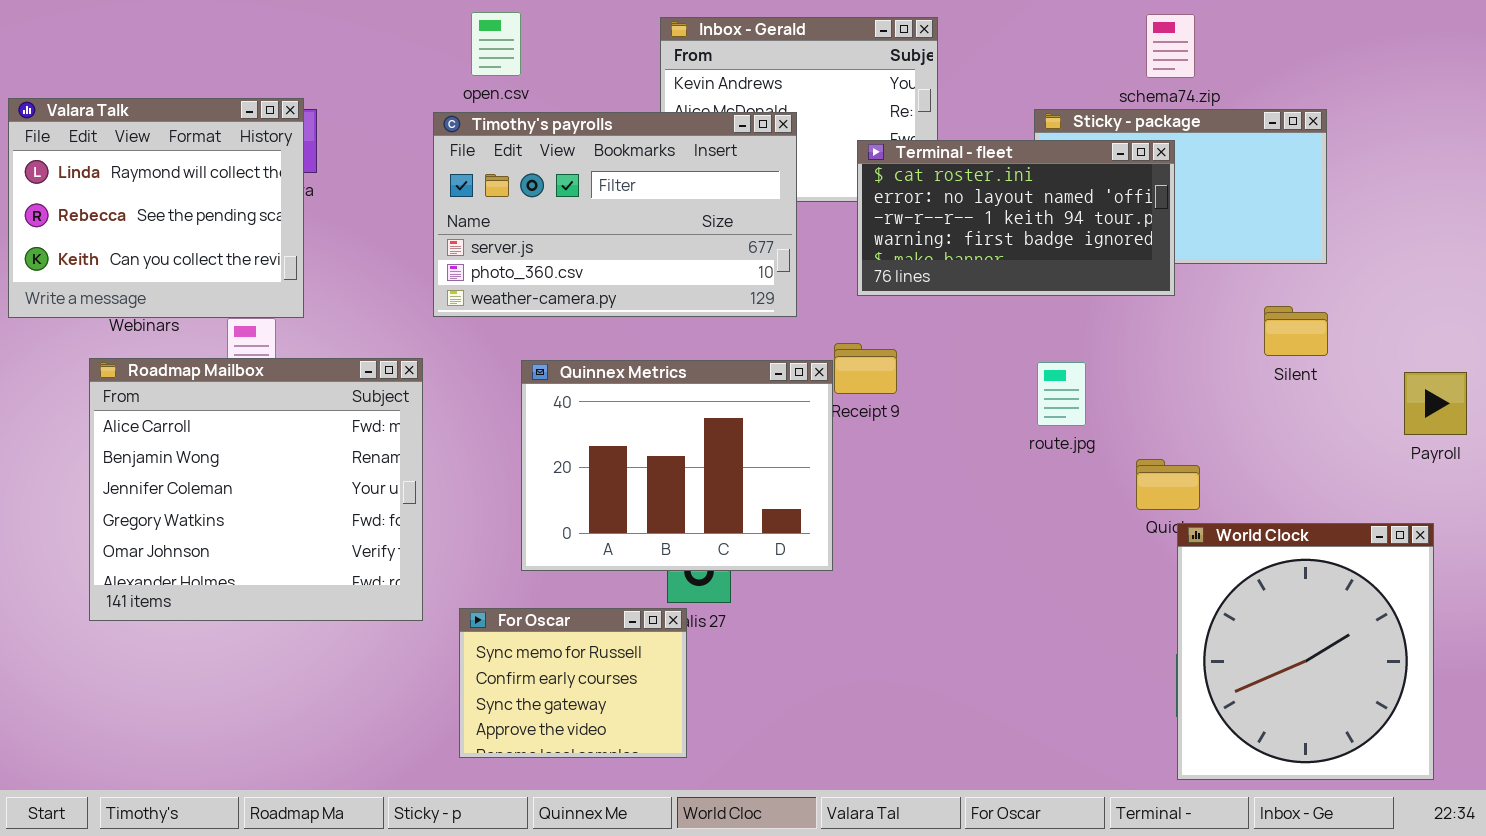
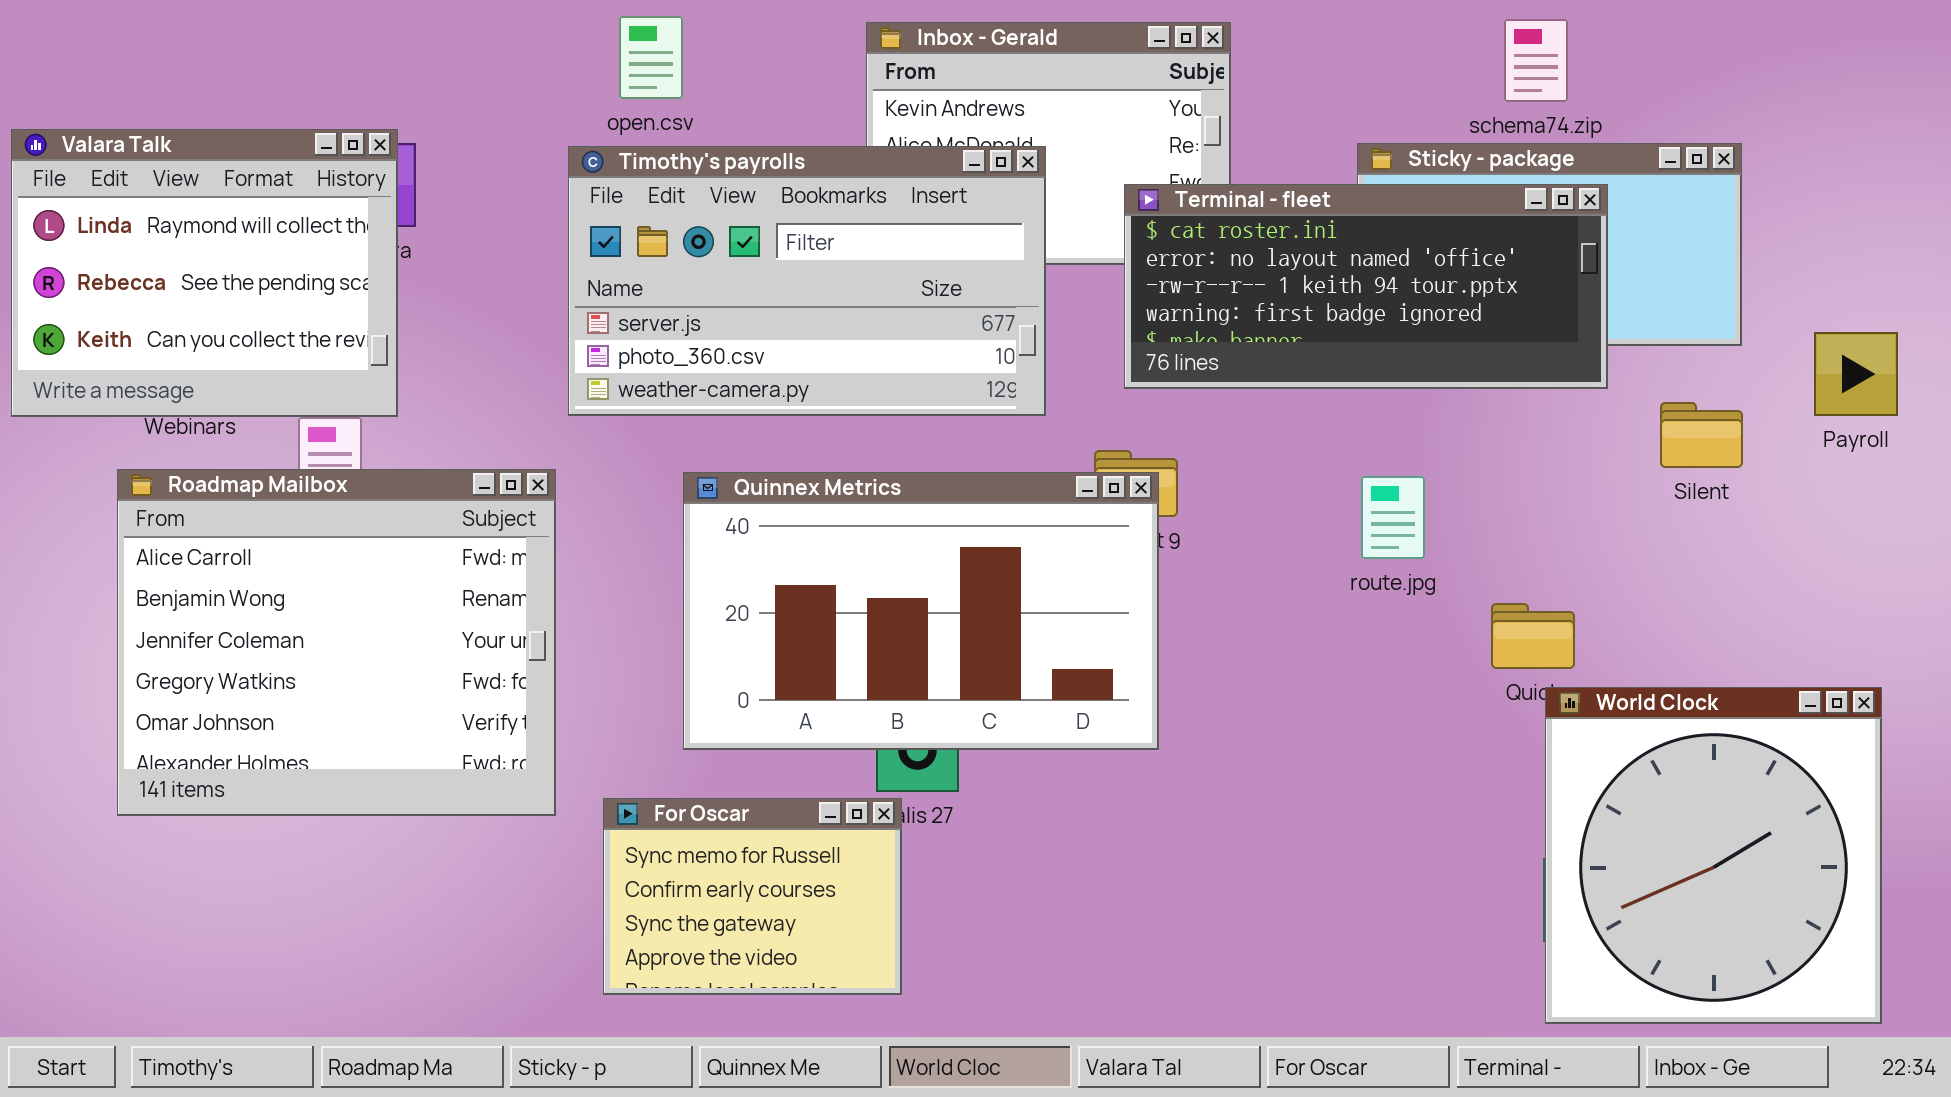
Terminal - fleet: [857,140,1175,296] -> [1124,184,1608,389], resized
Quinnex Metrics: [521,360,833,571] -> [683,472,1159,750], resized
Payroll: [1404,372,1467,435] -> [1814,332,1898,416], moved

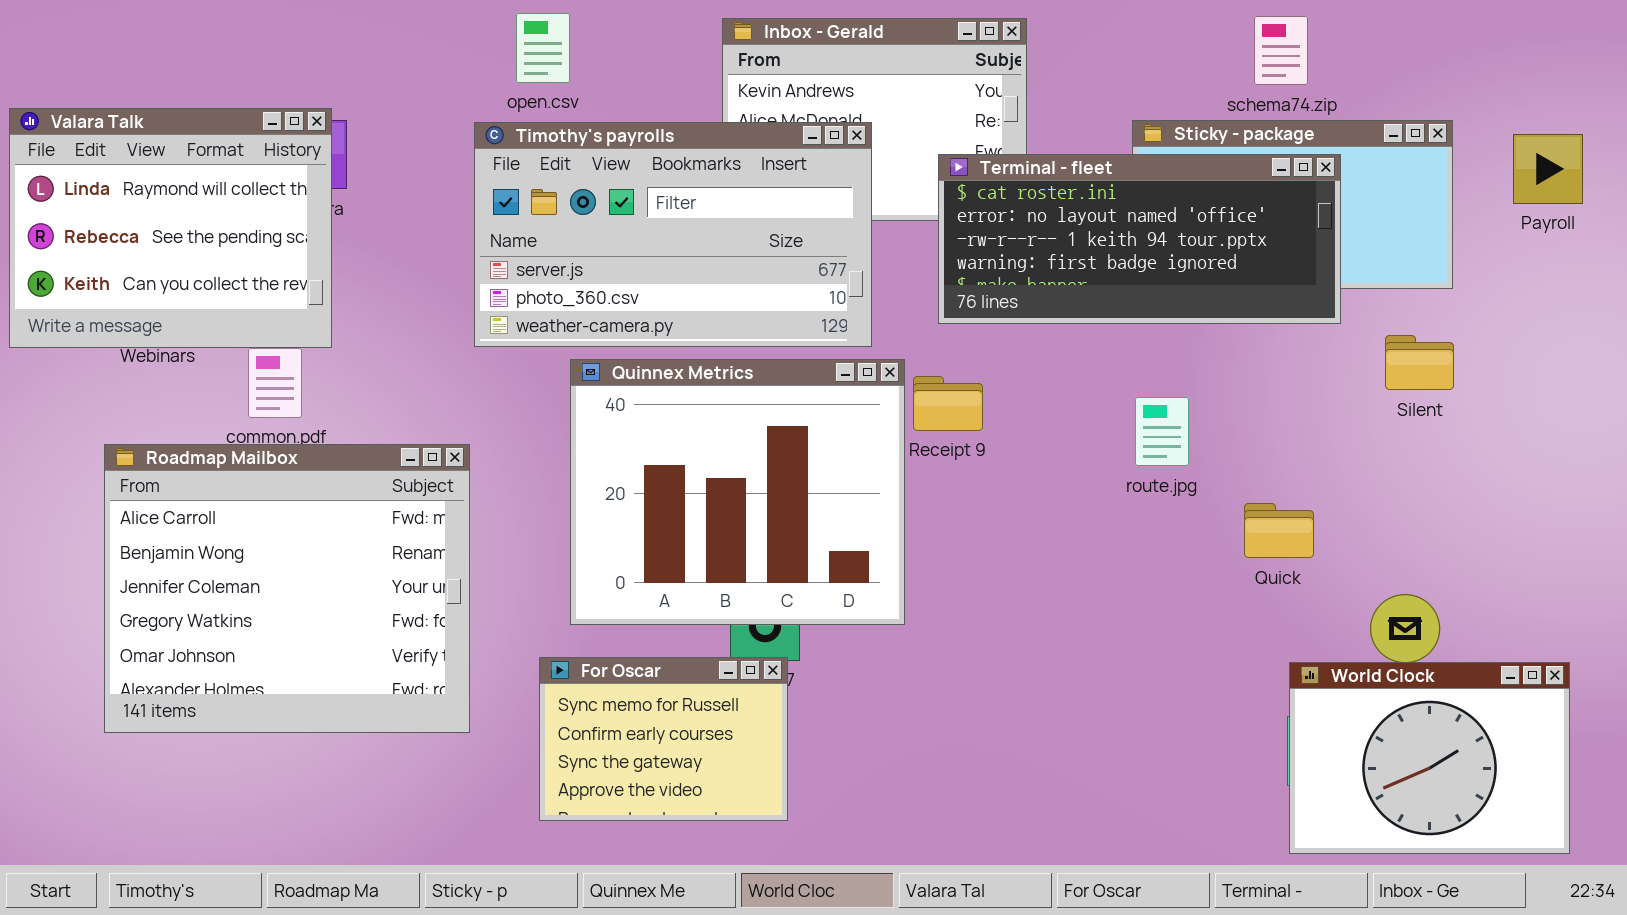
Payroll: [1814,332,1898,416] -> [1513,134,1583,204], moved
Roadmap Mailbox: [117,469,556,816] -> [104,444,470,733], moved
Quinnex Metrics: [683,472,1159,750] -> [570,359,905,625], resized
World Clock: [1545,687,1882,1024] -> [1289,662,1570,854], resized
For Oscar: [603,798,902,995] -> [539,657,788,821], moved

